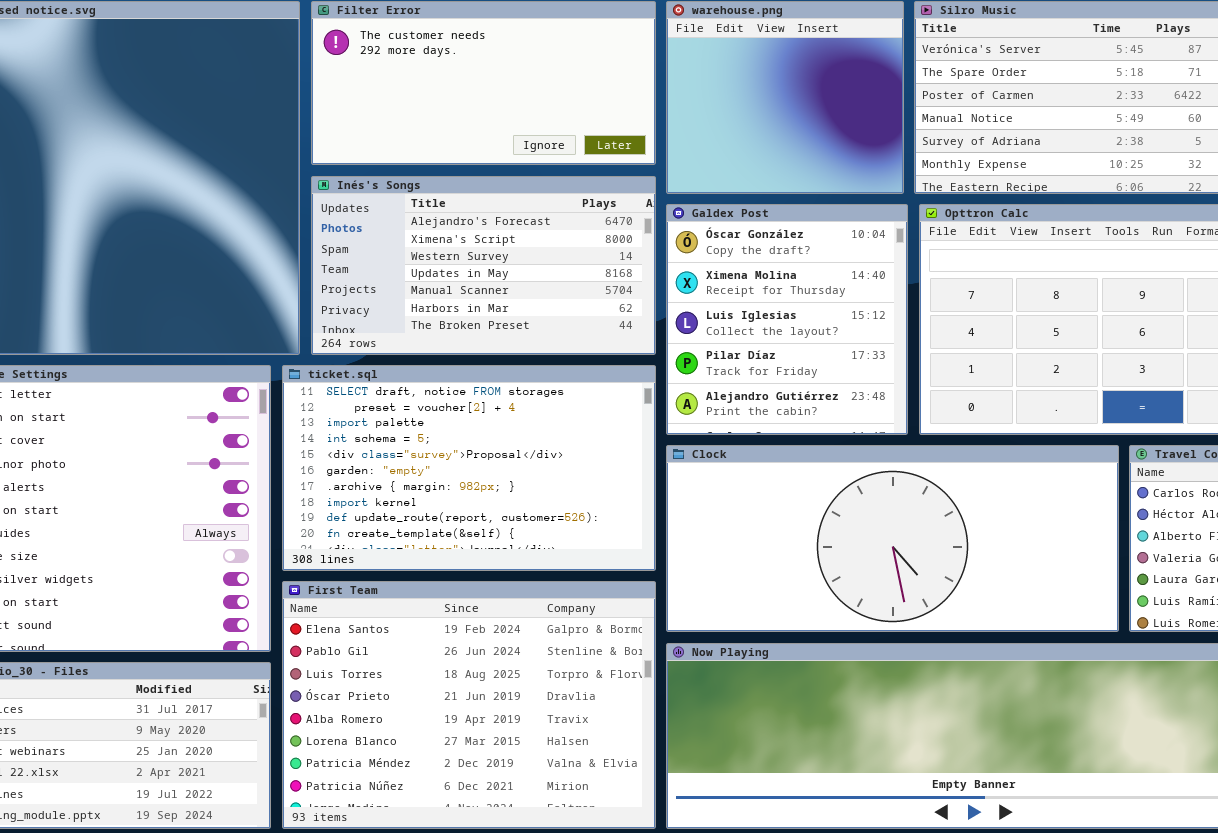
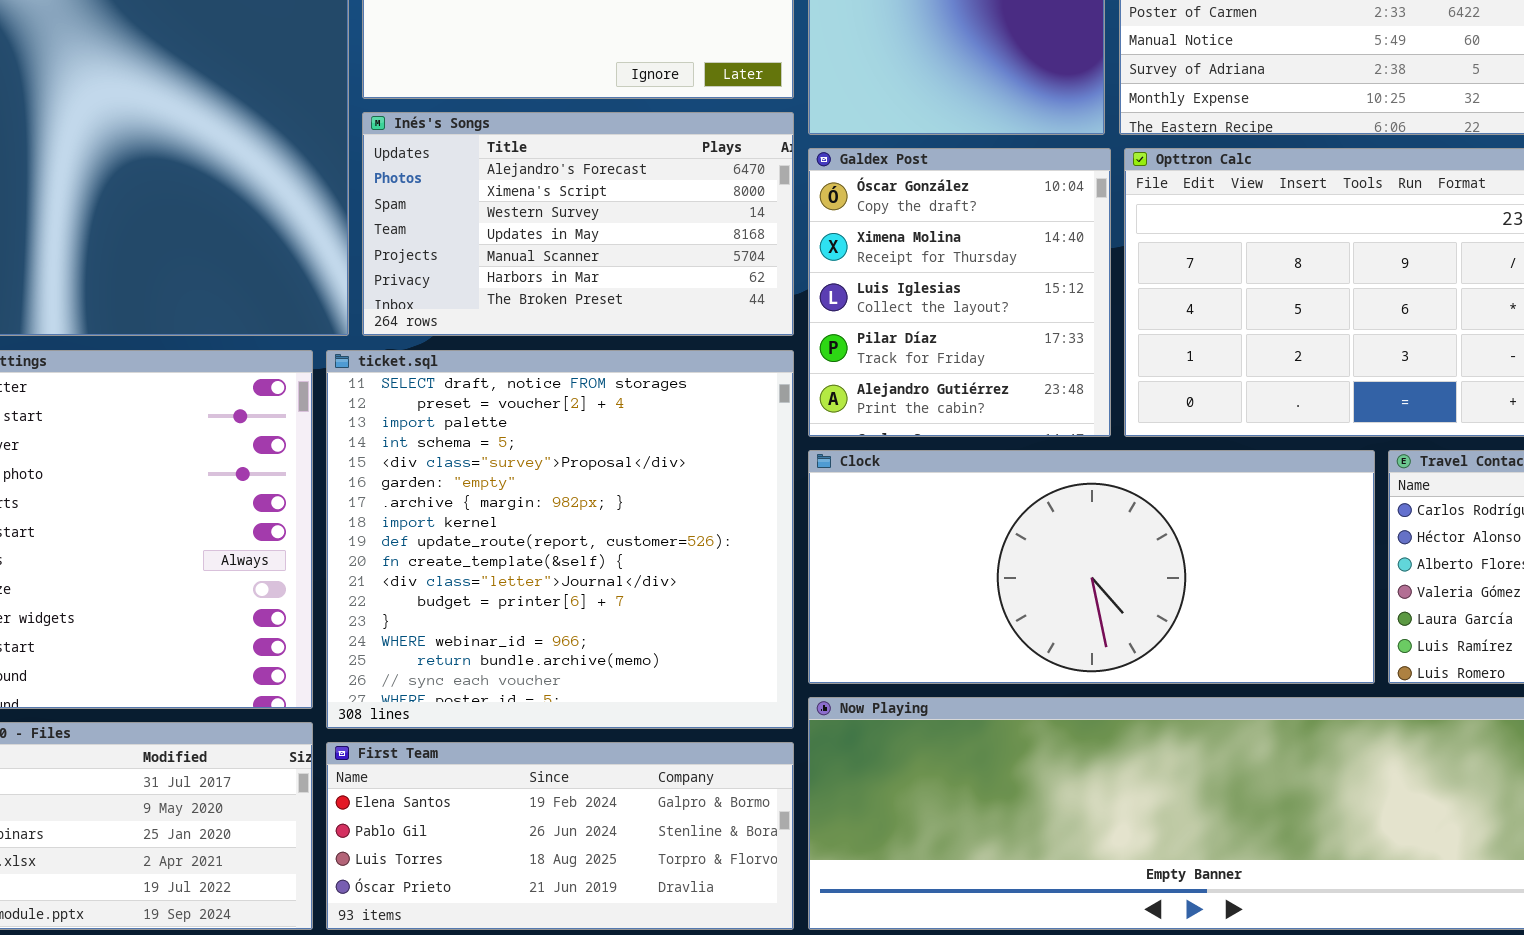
ticket.sql: [282,365,656,571] -> [326,350,794,729], resized
First Team: [282,581,656,829] -> [326,742,794,930], resized

